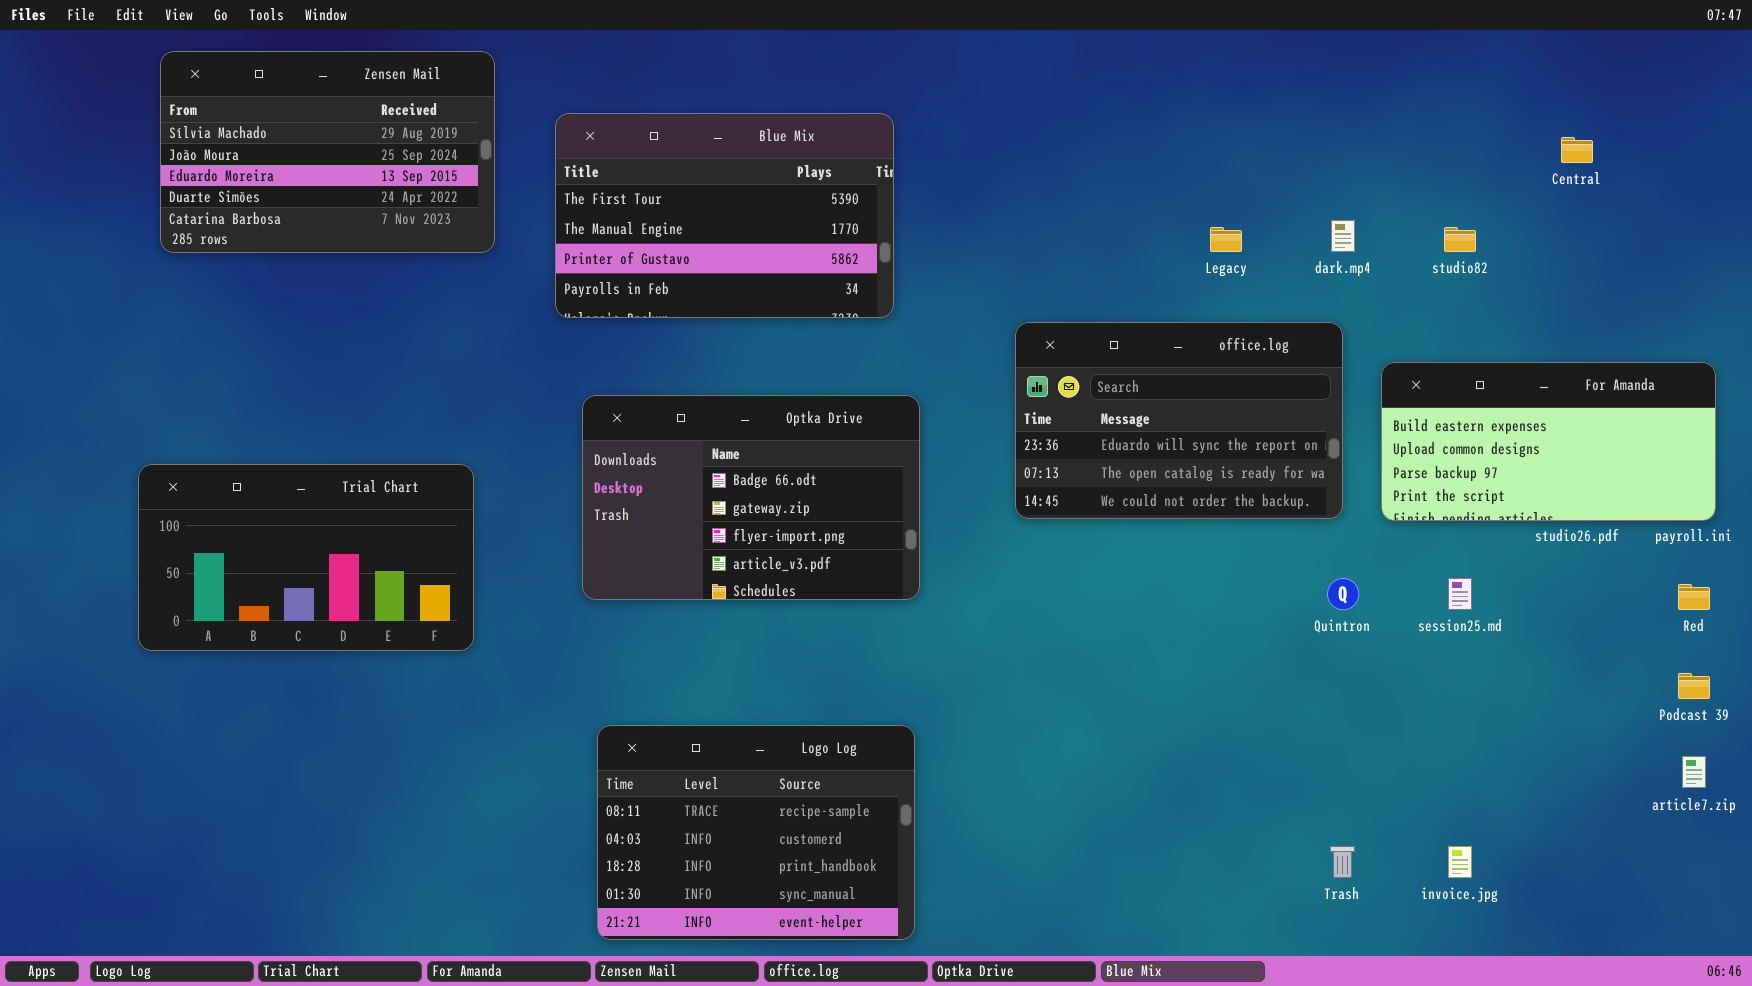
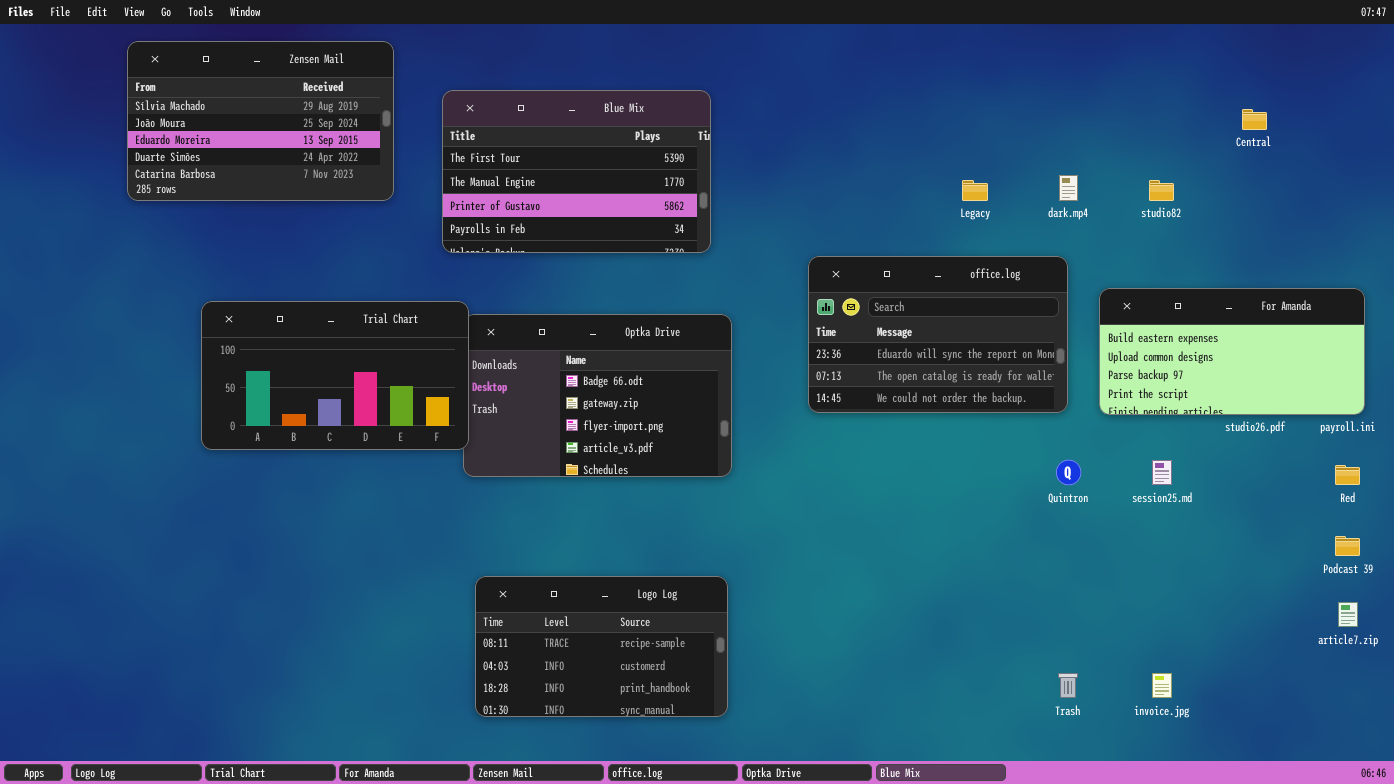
Trial Chart: [138,464,474,651] -> [201,301,469,450], moved
Logo Log: [597,725,915,940] -> [475,576,728,717], resized

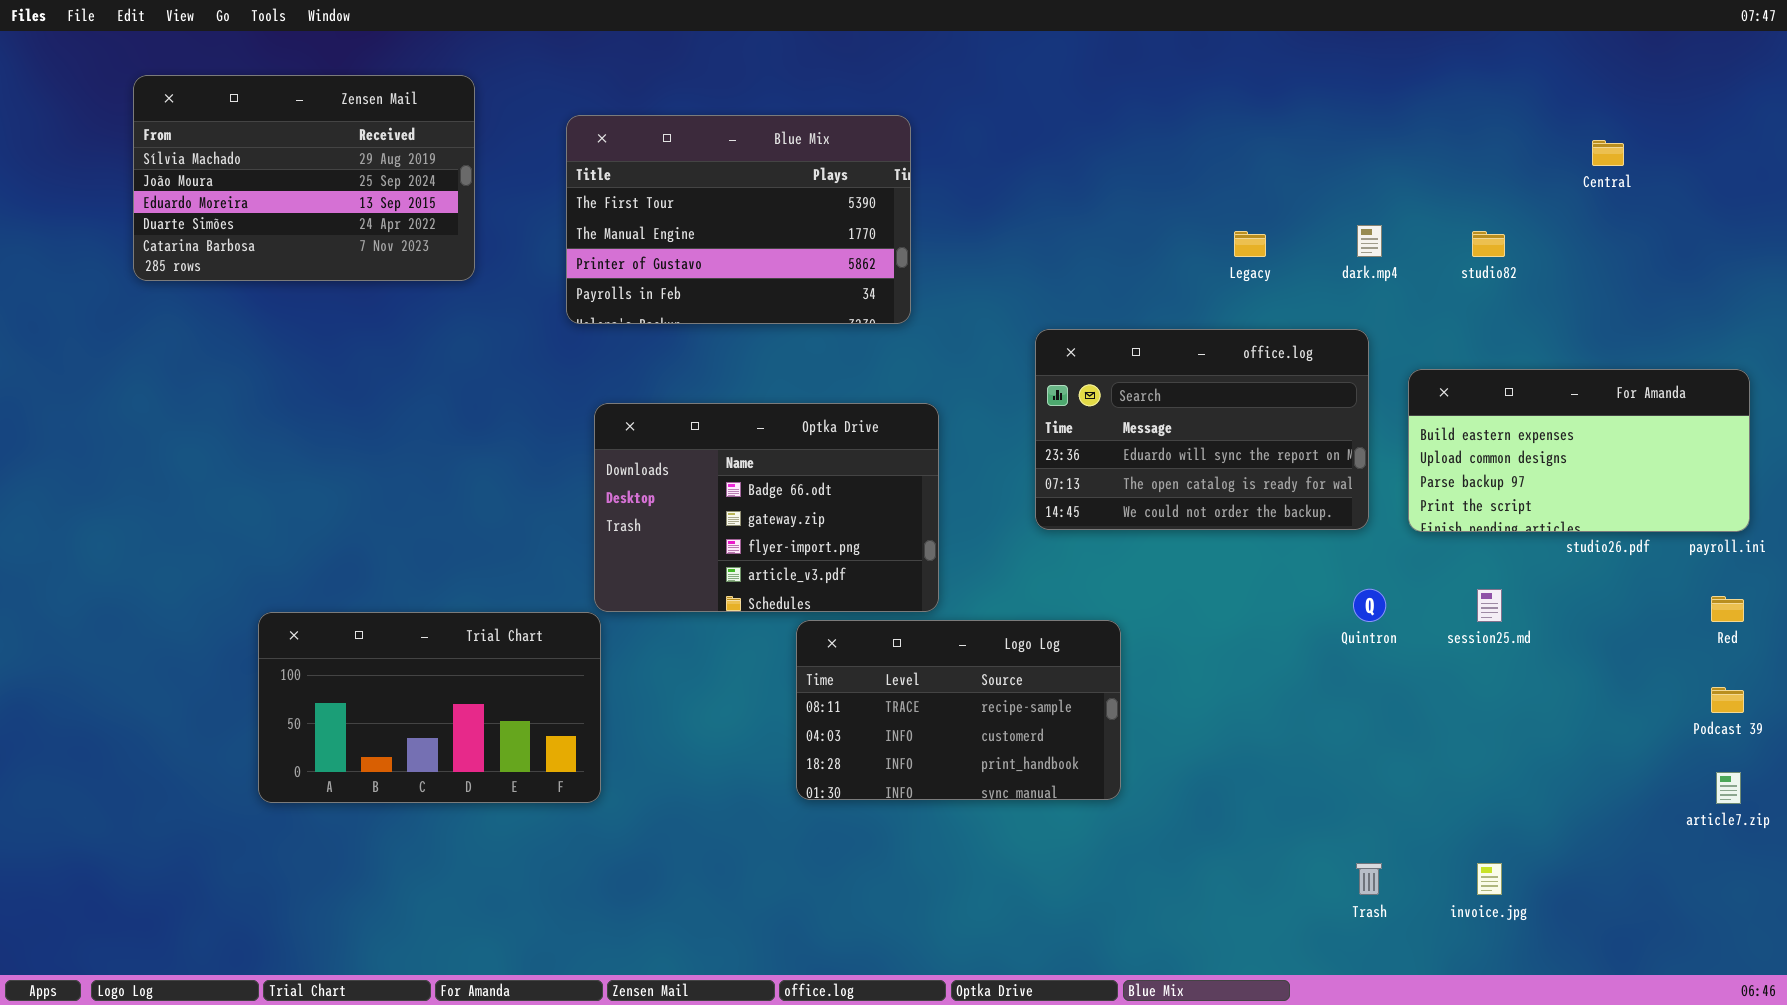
Zensen Mail: [127,41,394,201] -> [133,75,475,281], moved
Trial Chart: [201,301,469,450] -> [258,612,601,803], moved
Logo Log: [475,576,728,717] -> [796,620,1121,800], moved

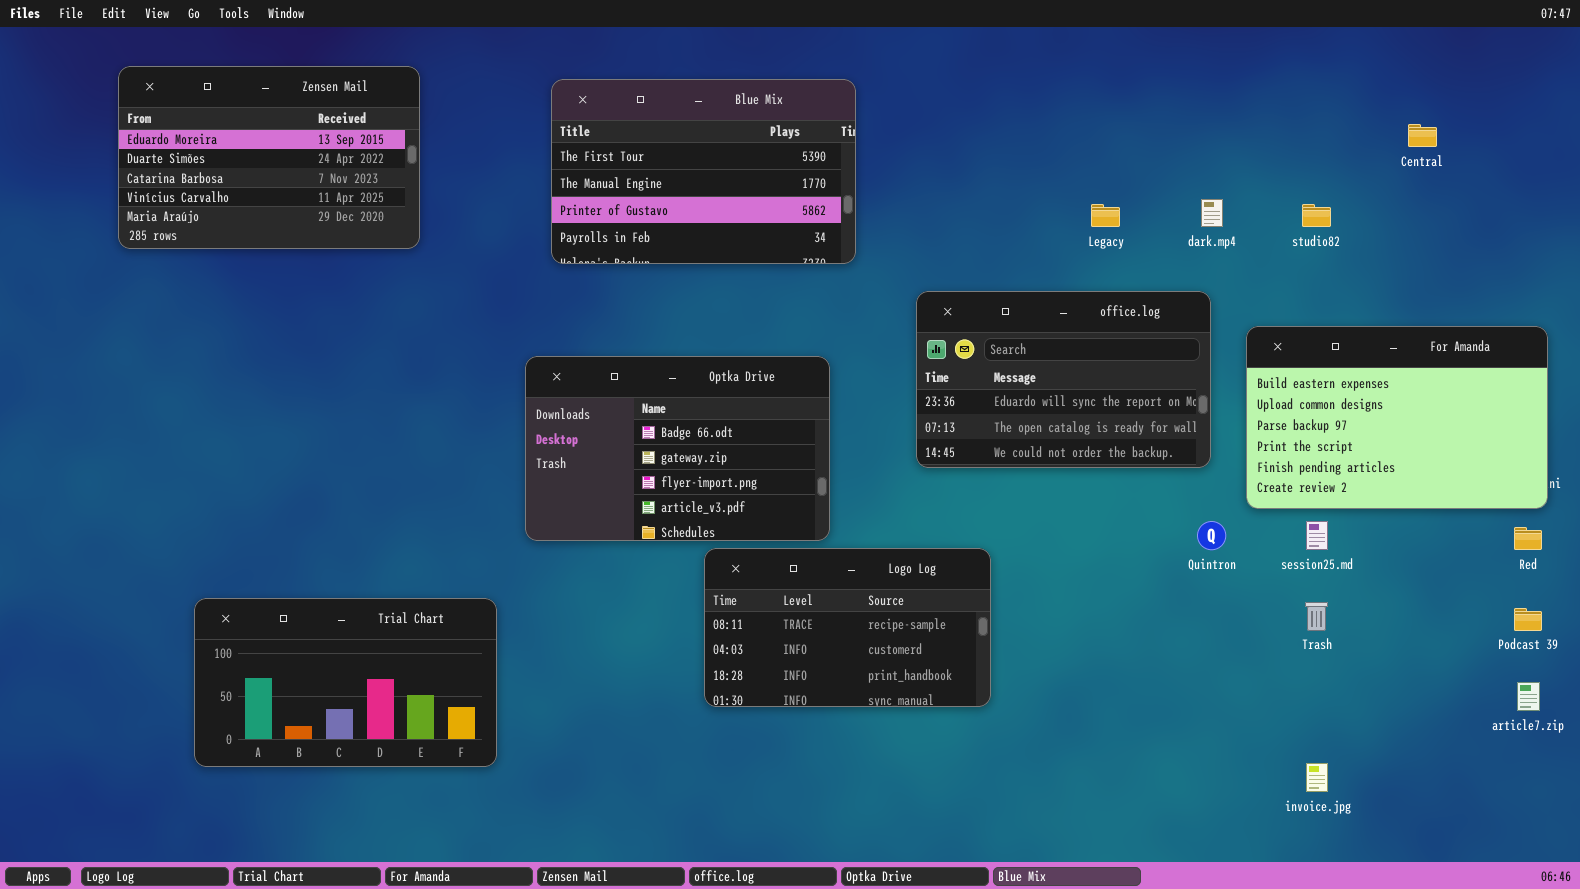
Zensen Mail: [133,75,475,281] -> [118,66,420,249], scrolled down 2 rows
Blue Mix: [566,115,911,324] -> [551,79,856,264], moved
For Amanda: [1408,369,1750,532] -> [1246,326,1548,509], resized
Trial Chart: [258,612,601,803] -> [194,598,497,767], moved
Trash: [1356,863,1382,895] -> [1305,602,1328,631], moved

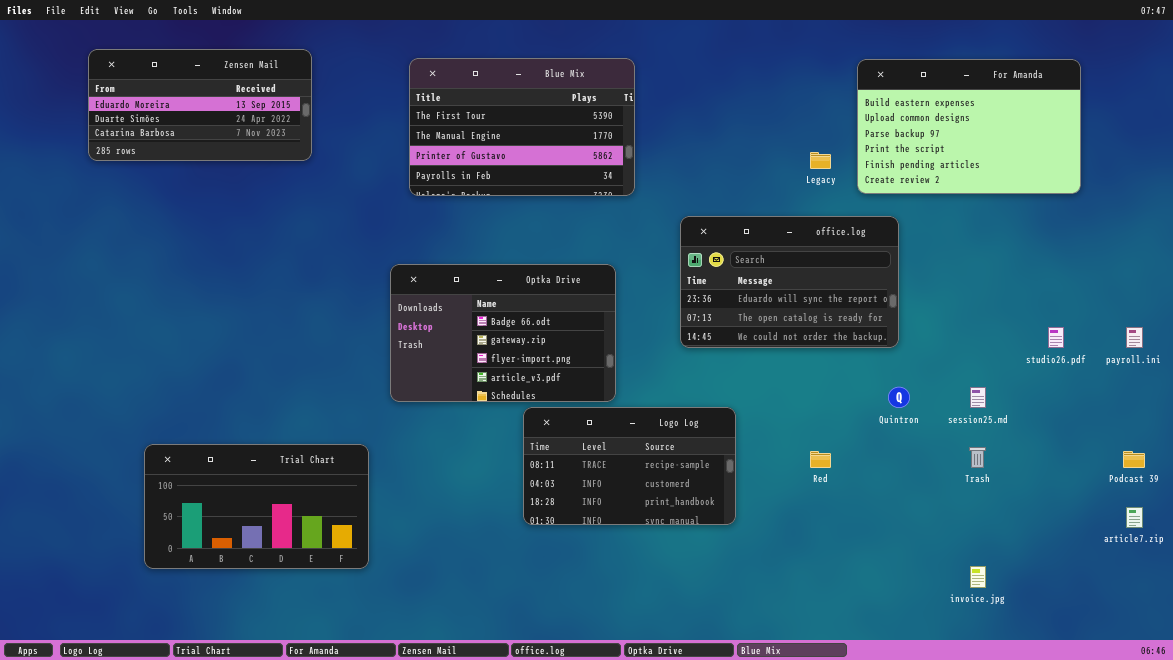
Zensen Mail: [118,66,420,249] -> [88,49,312,161], resized
For Amanda: [1246,326,1548,509] -> [857,59,1081,194], moved
Red: [1514,527,1542,550] -> [810,451,831,468], moved

